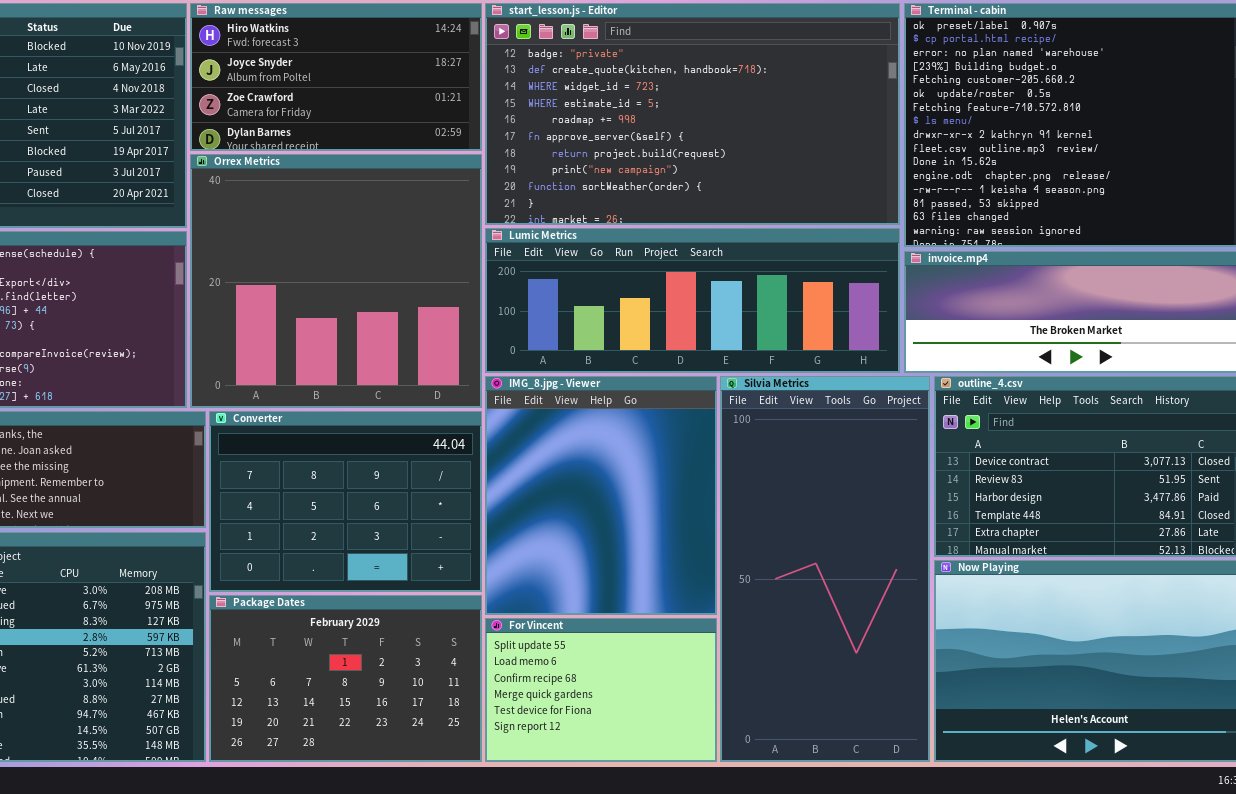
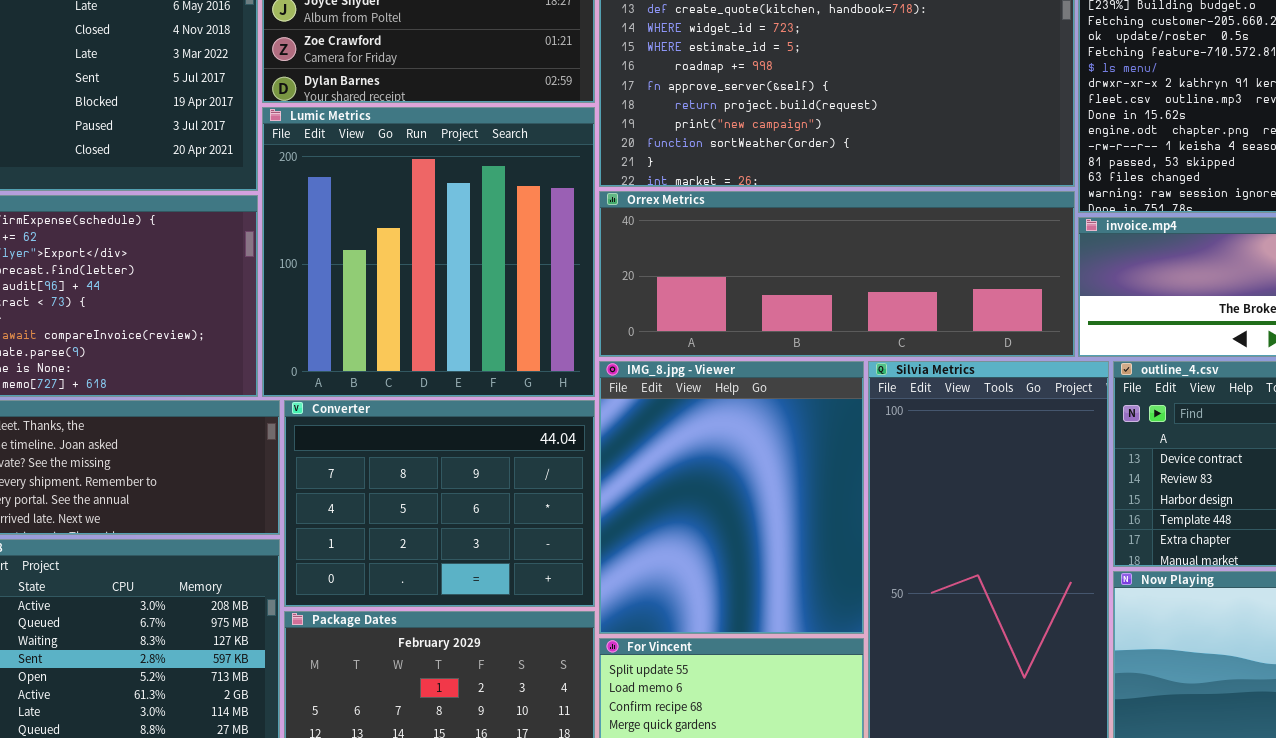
Orrex Metrics: [190,154,482,408] -> [599,191,1075,357], moved, resized
Lumic Metrics: [485,228,900,373] -> [262,107,595,397], moved, resized

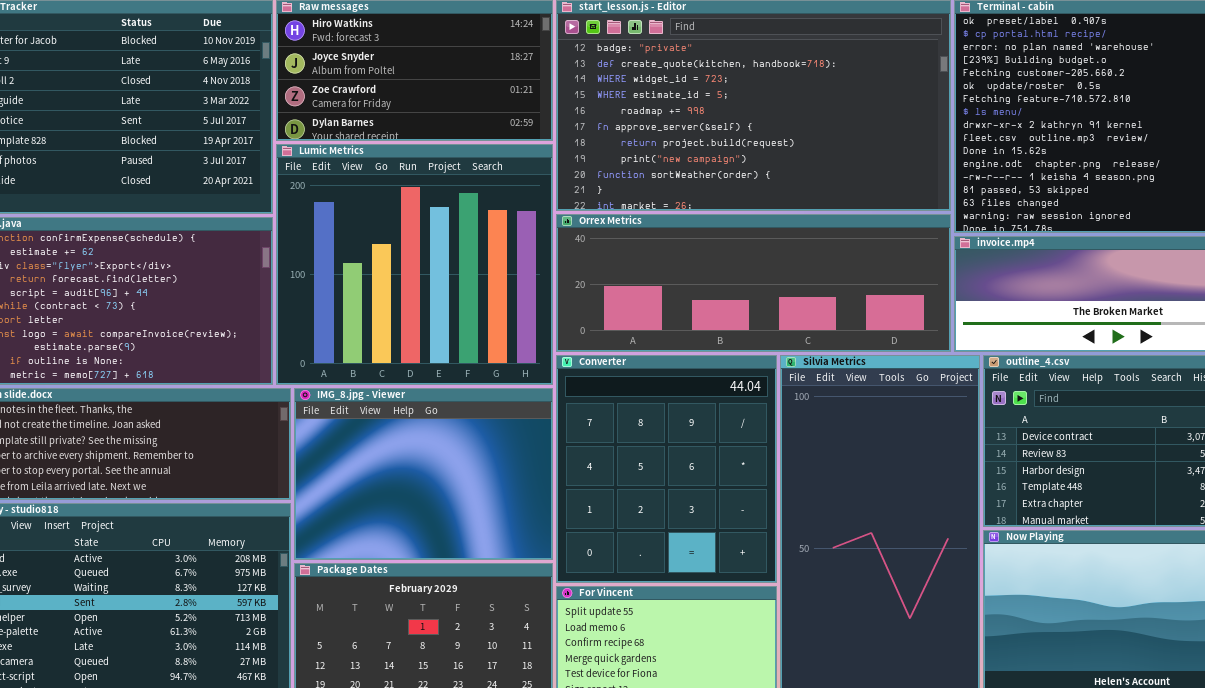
IMG_8.jpg - Viewer: [599,361,864,634] -> [294,388,553,560], moved, resized
Converter: [284,400,595,607] -> [556,355,777,583], moved, resized

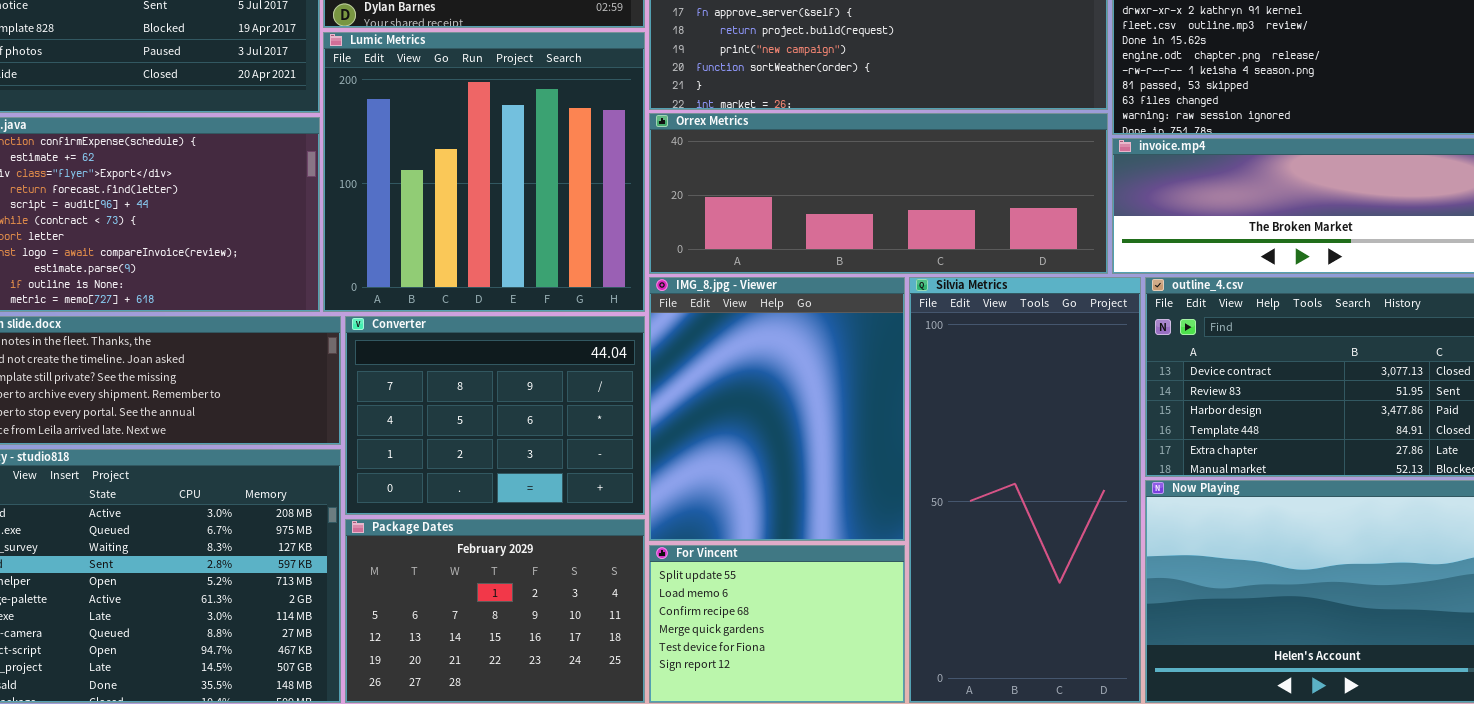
Converter: [556,355,777,583] -> [345,316,645,515], moved, resized
IMG_8.jpg - Viewer: [294,388,553,560] -> [649,277,905,541], moved, resized

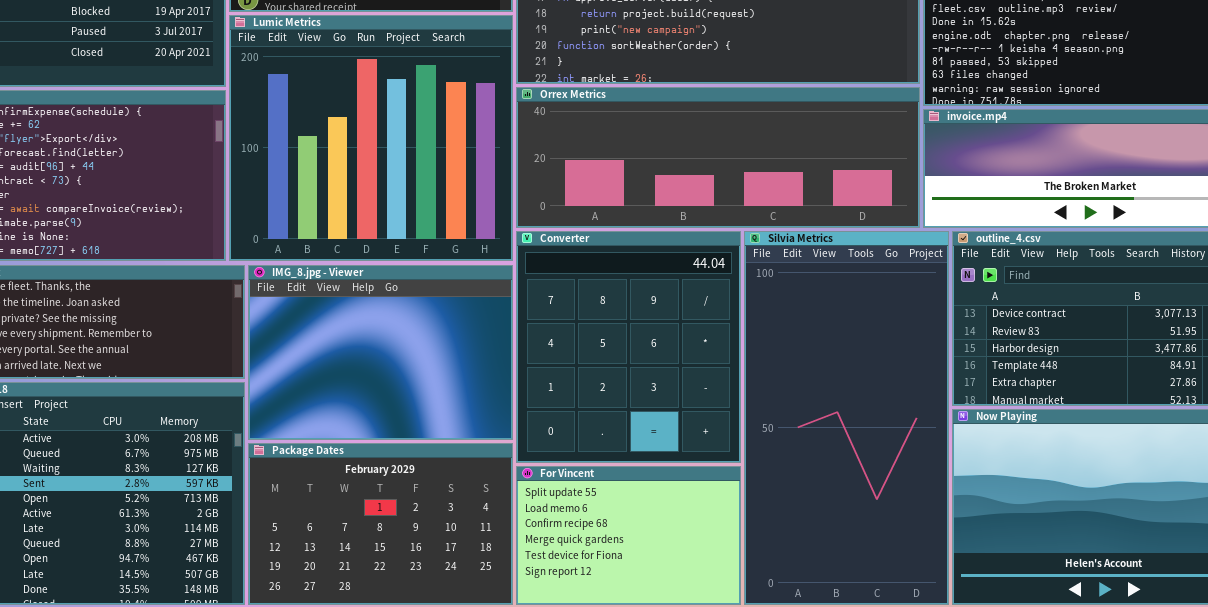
IMG_8.jpg - Viewer: [649,277,905,541] -> [248,265,513,440], moved, resized
Converter: [345,316,645,515] -> [516,231,741,463], moved, resized

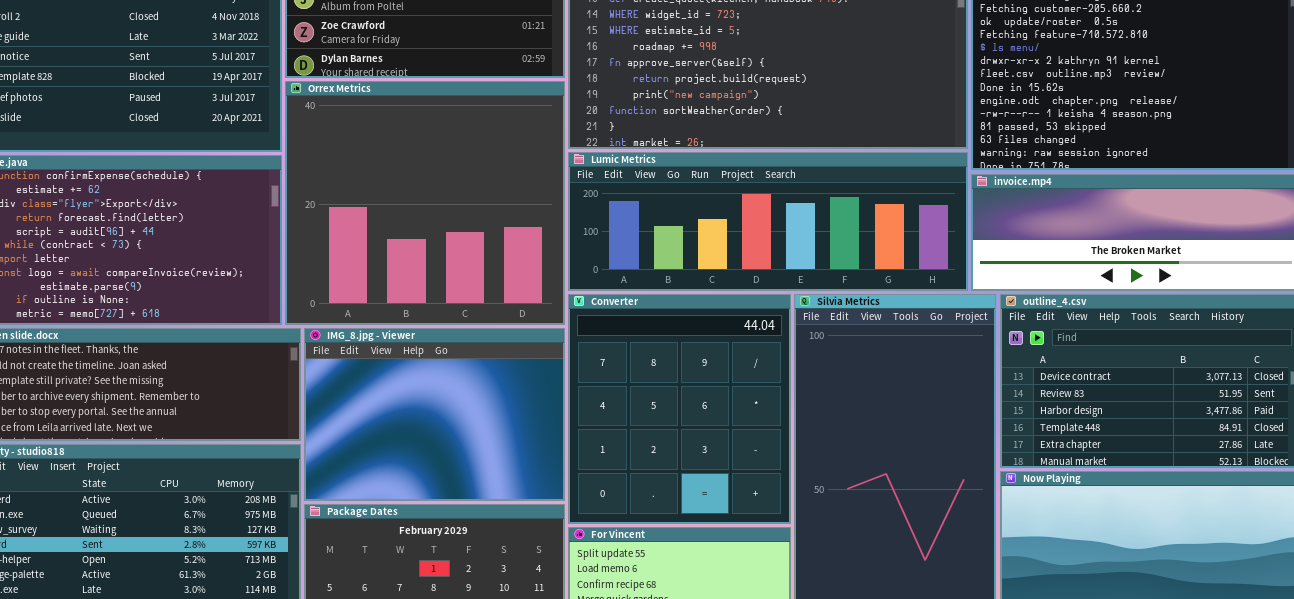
Lumic Metrics: [229,15,513,261] -> [568,152,968,291], moved, resized
Orrex Metrics: [516,87,920,228] -> [285,81,565,325], moved, resized

